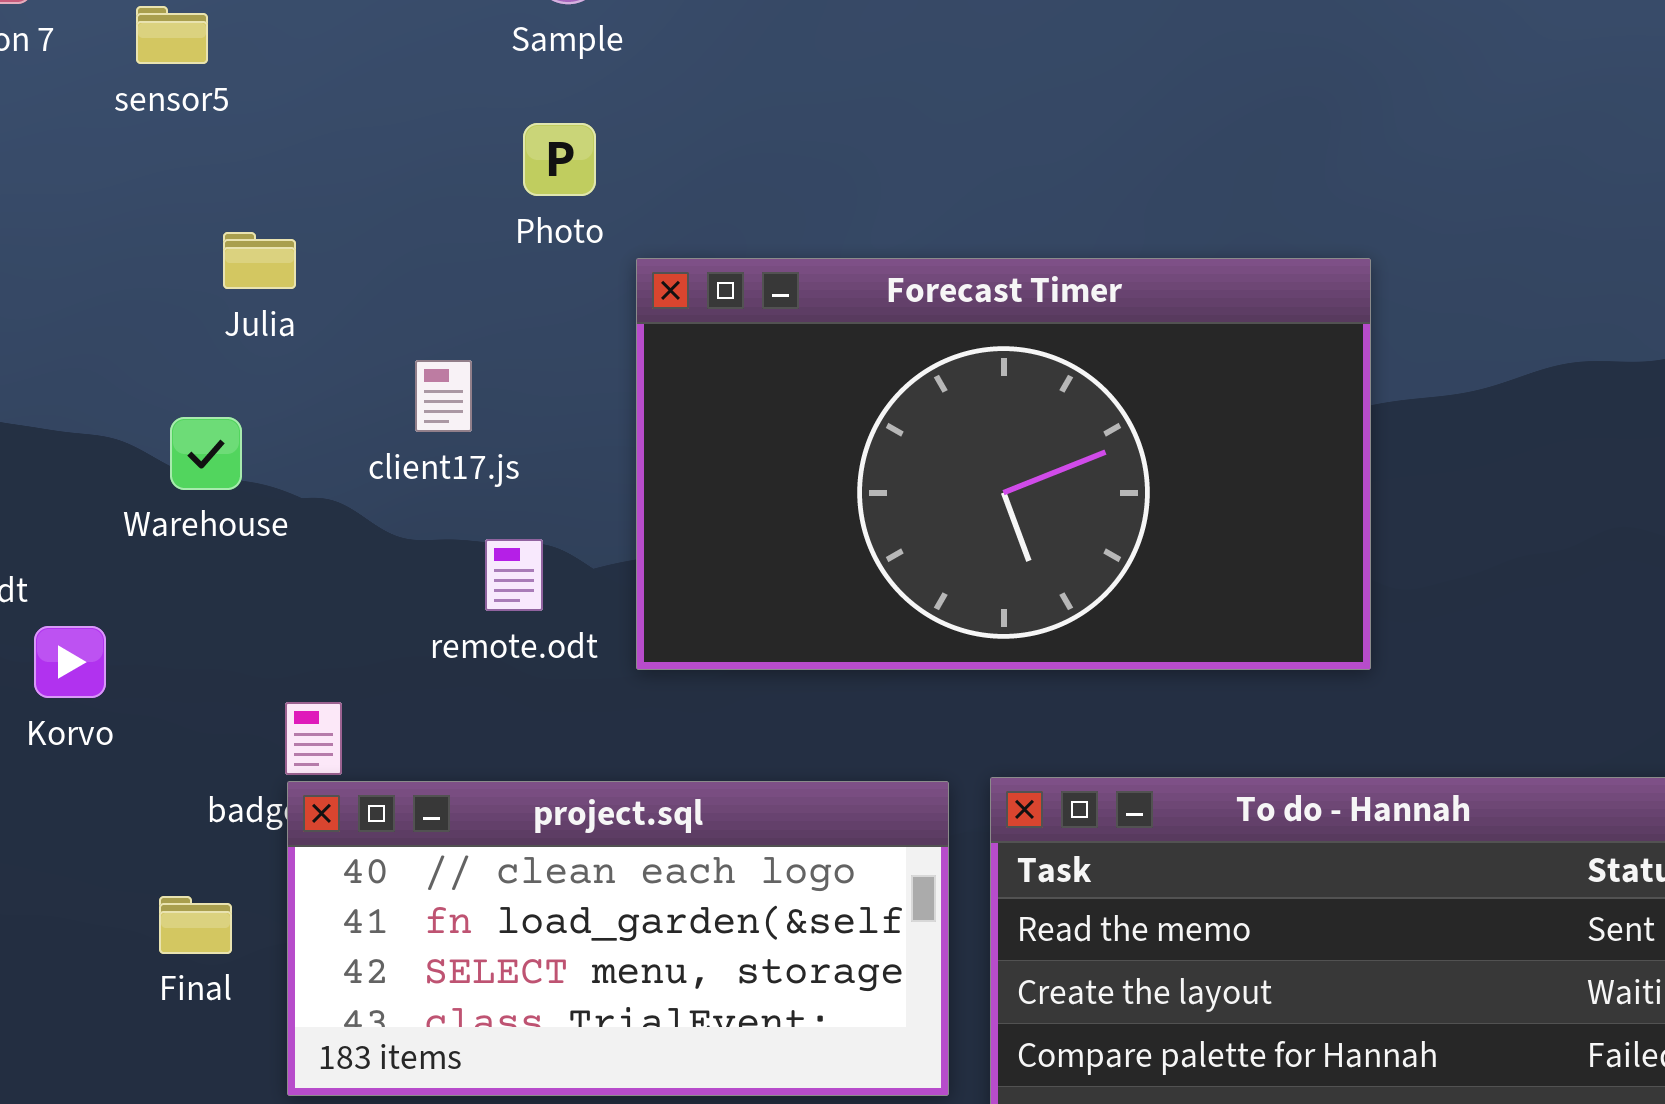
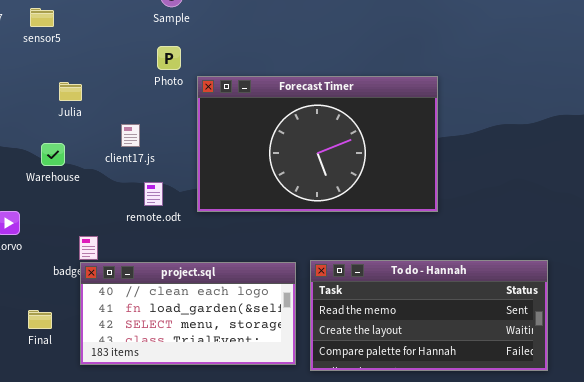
Forecast Timer: [636,258,1371,670] -> [197,76,438,212], moved
Final: [159,896,232,954] -> [28,310,52,329], moved

